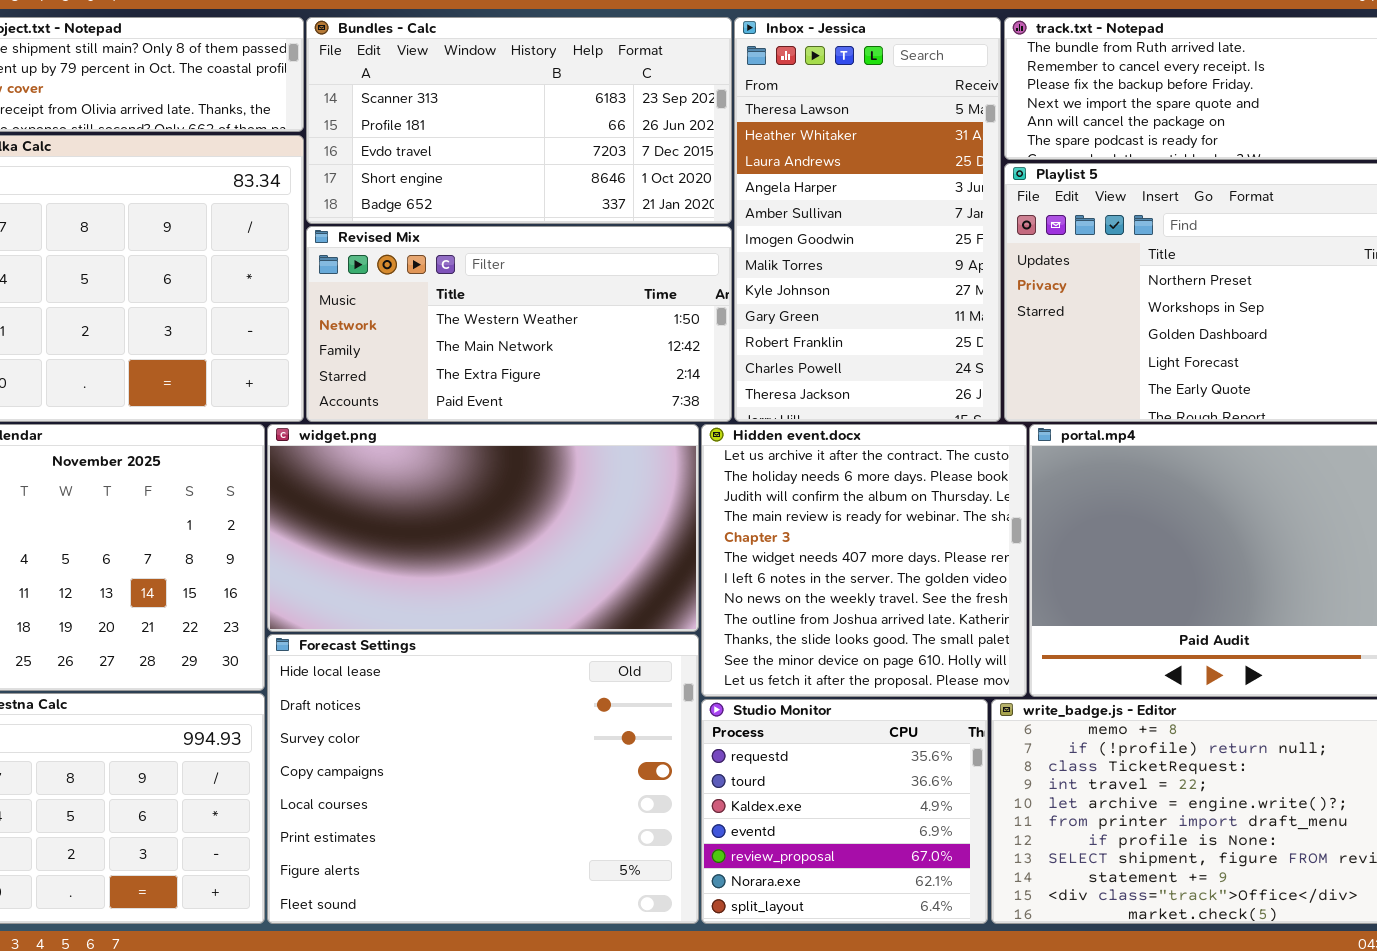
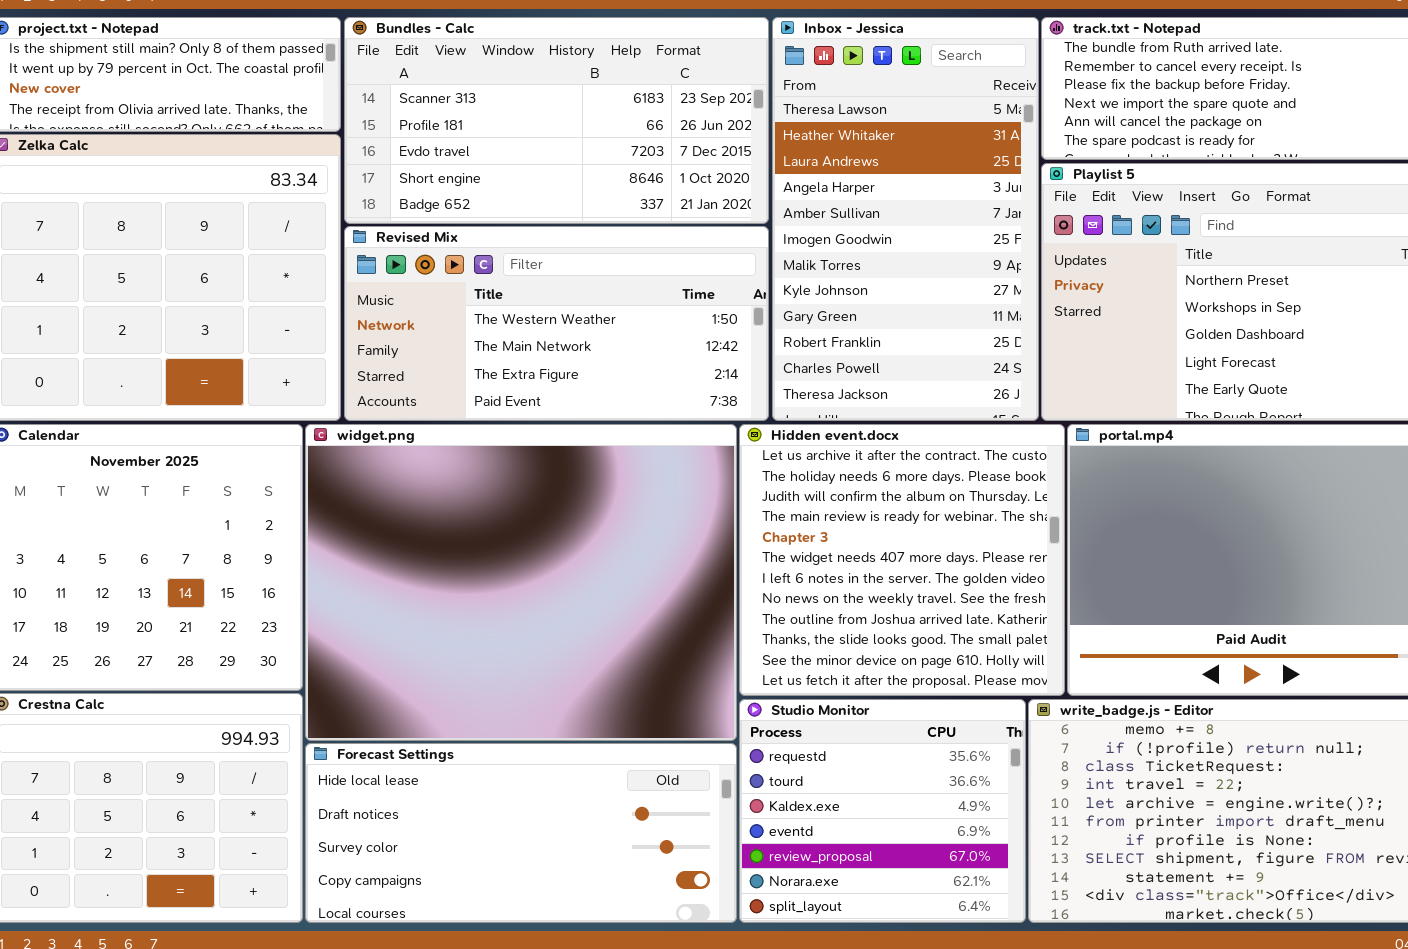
widget.png: [267,424,699,632] -> [305,424,737,741], resized
Forecast Settings: [267,634,699,924] -> [305,743,737,923], resized

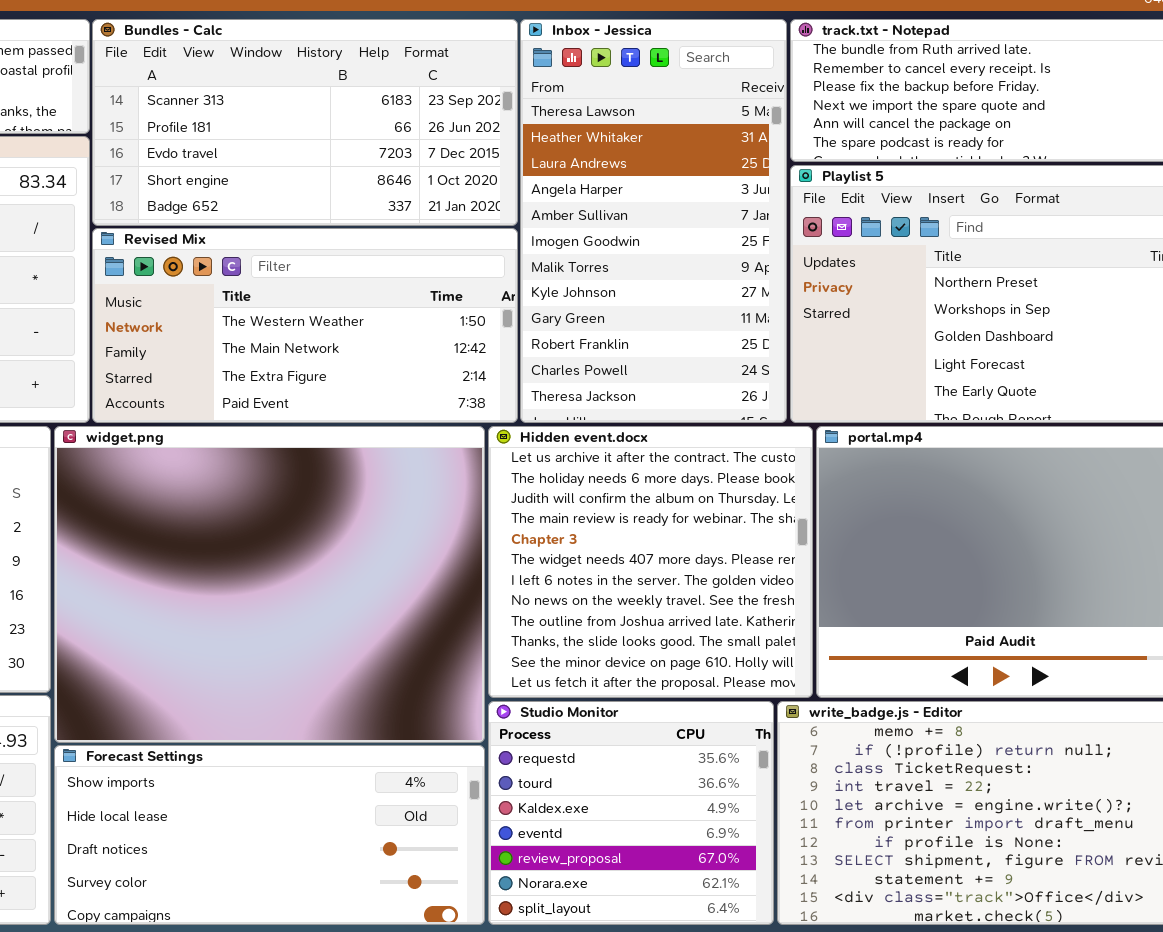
Forecast Settings: [305,743,737,923] -> [54,745,485,925], scrolled up 1 row

